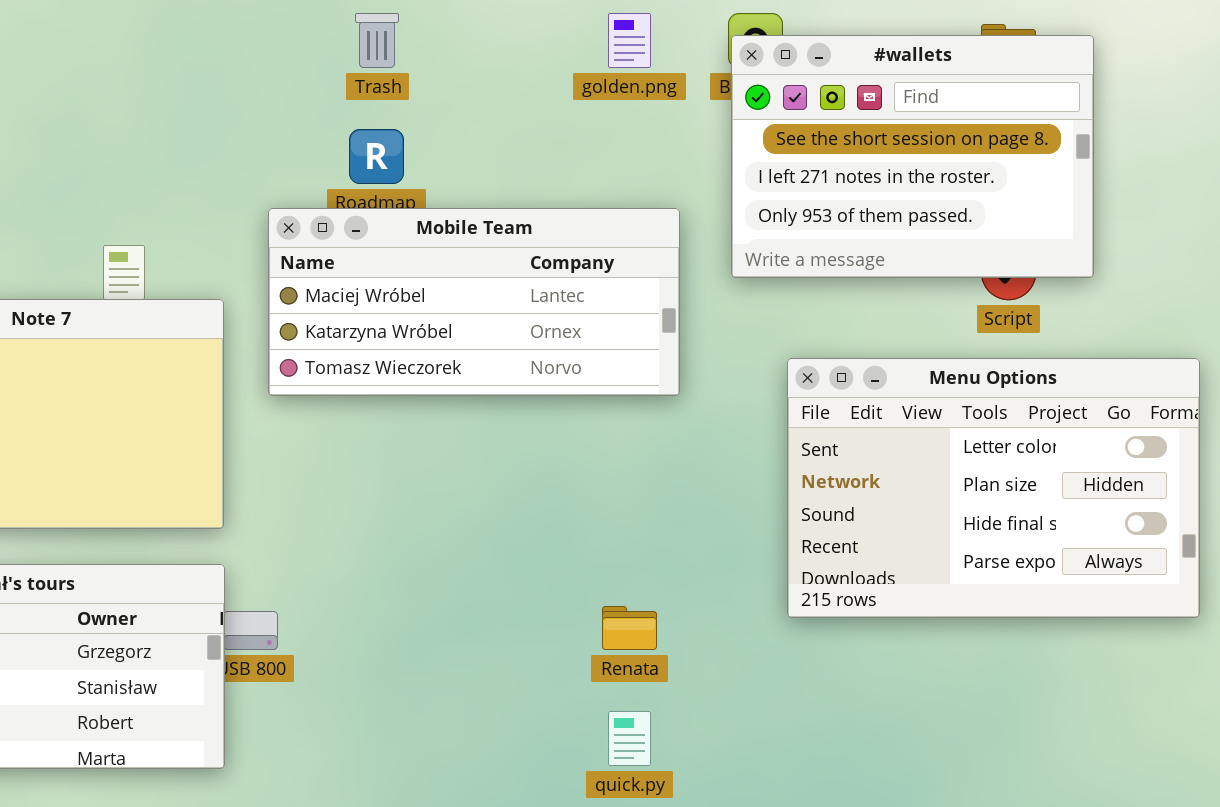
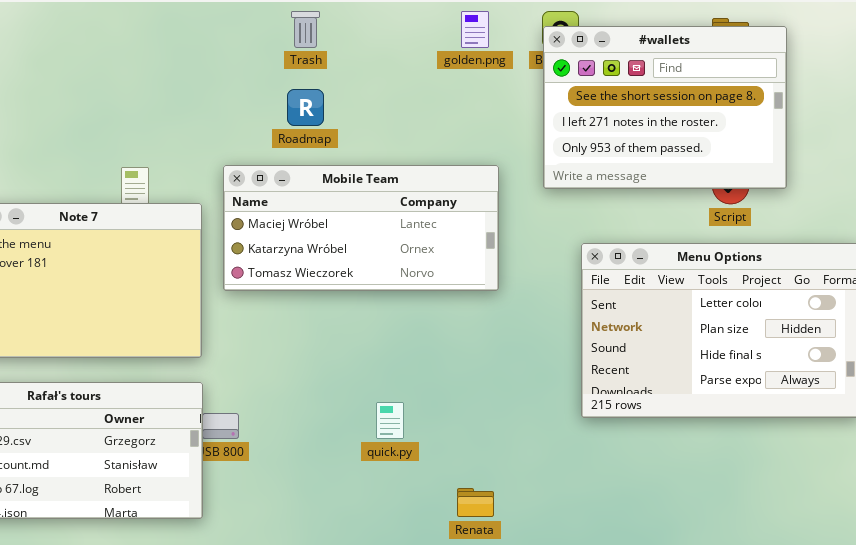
Mobile Team: [268,208,680,396] -> [223,165,499,291], moved
Renata: [602,606,657,650] -> [457,488,494,517], moved
quick.py: [608,711,651,766] -> [376,402,404,439], moved

